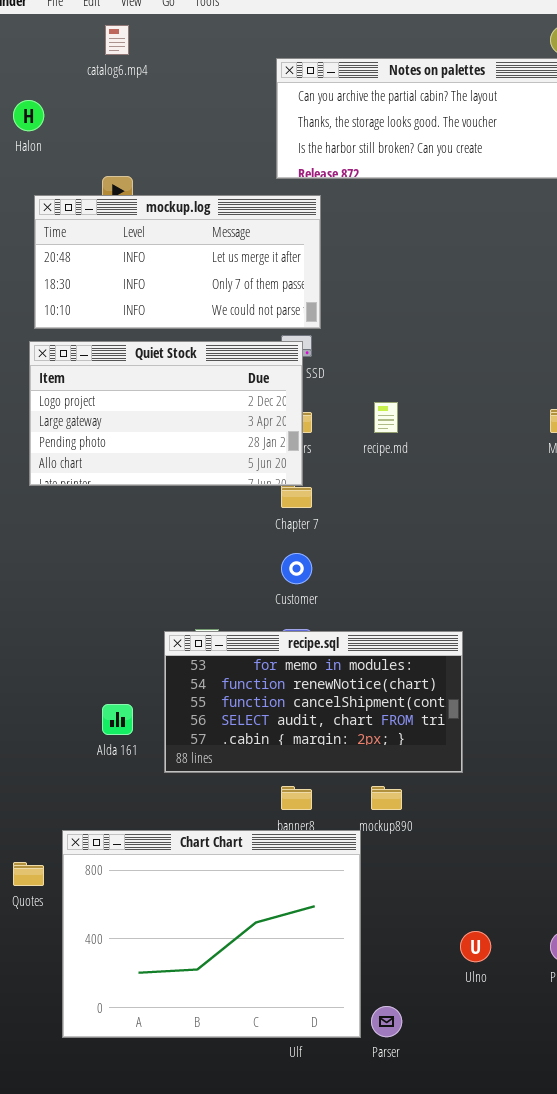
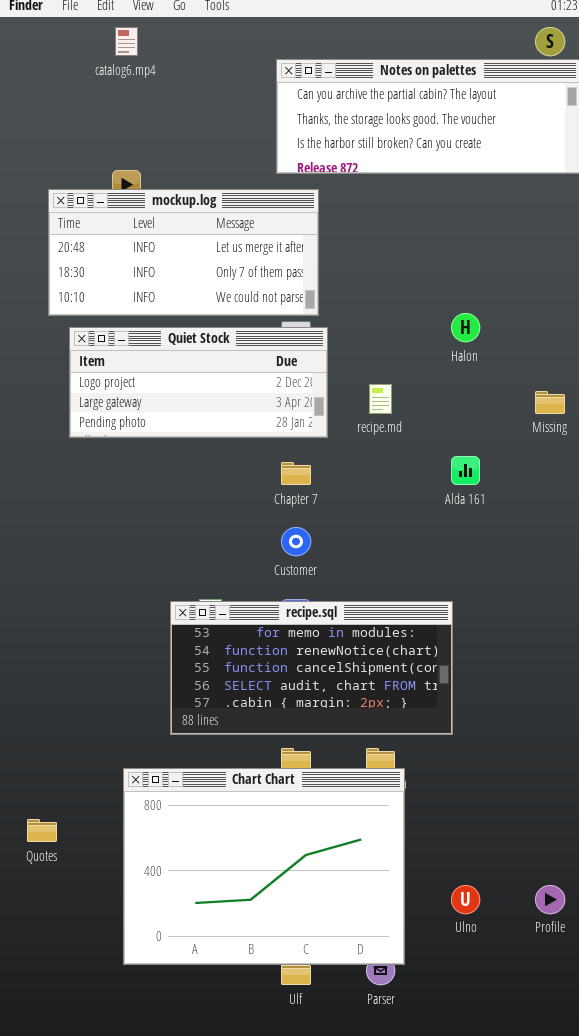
Halon: [13,100,44,131] -> [451,313,480,342], moved
Quiet Stock: [29,341,303,486] -> [69,327,328,438], moved, resized
Alda 161: [102,704,133,735] -> [451,456,480,485], moved
Chart Chart: [62,830,361,1038] -> [123,768,405,965], moved

